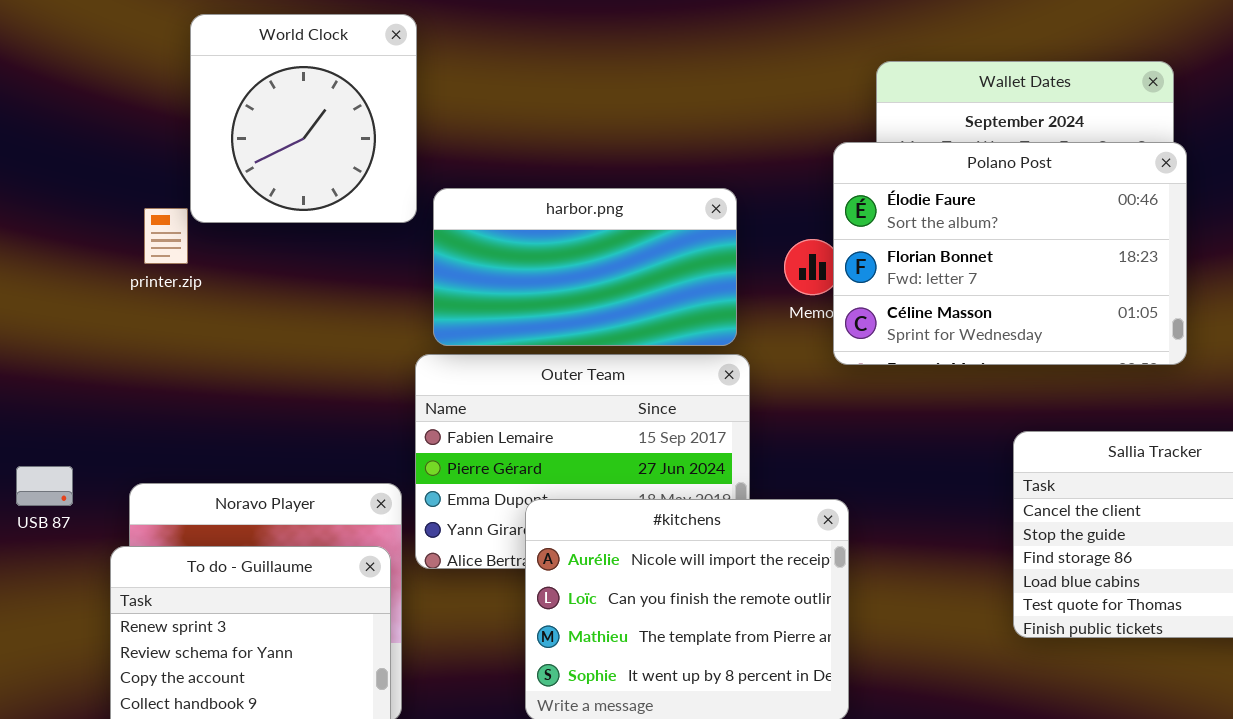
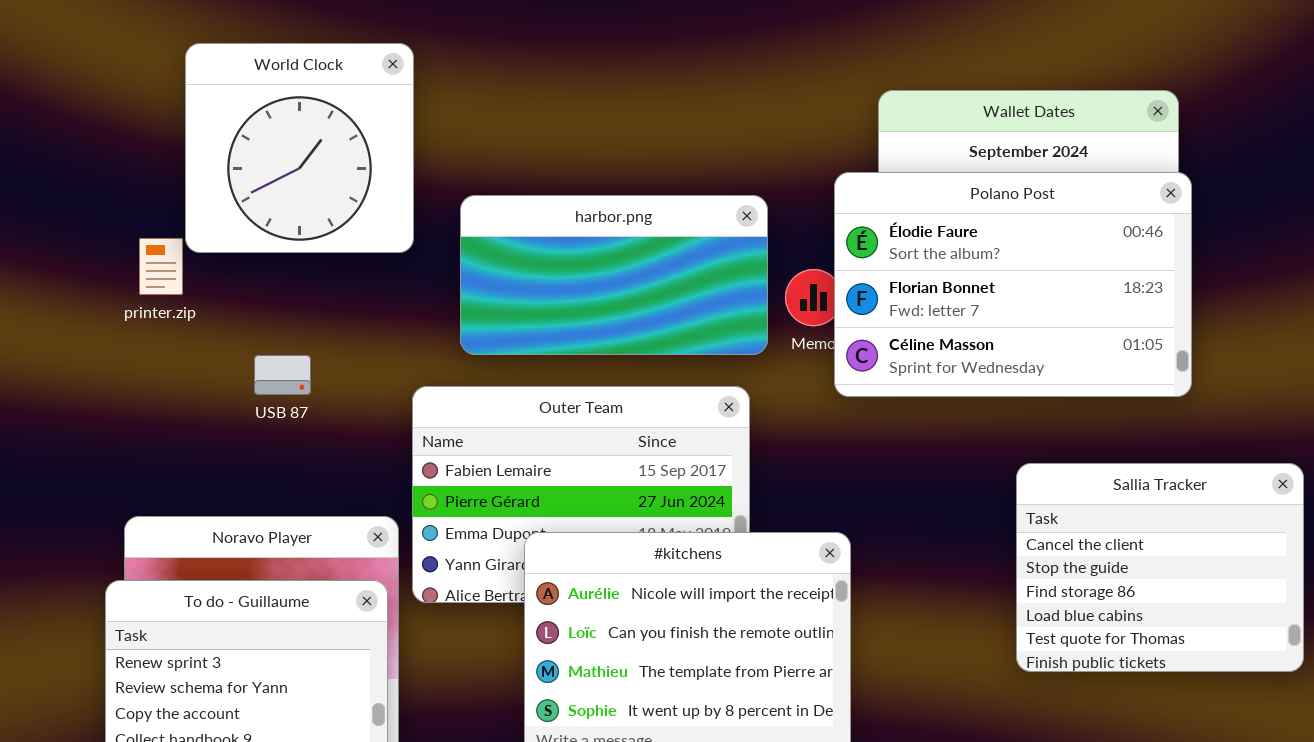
harbor.png: [433,188,737,346] -> [460,195,768,355], moved
USB 87: [16,466,73,506] -> [254,355,311,395], moved

